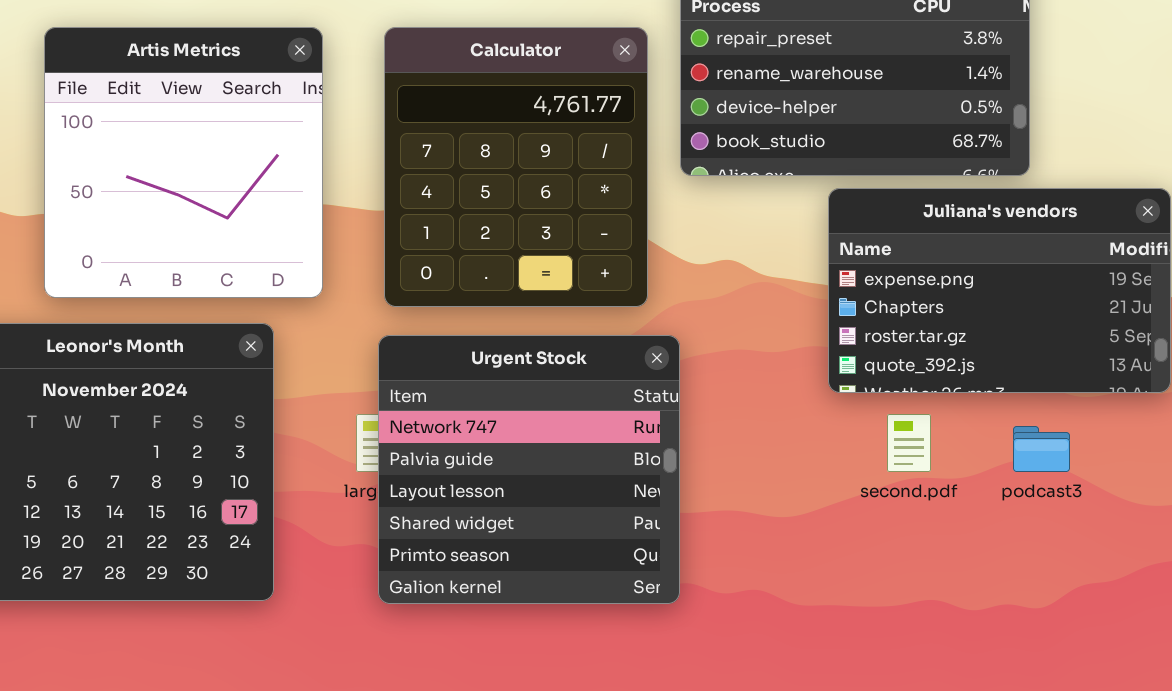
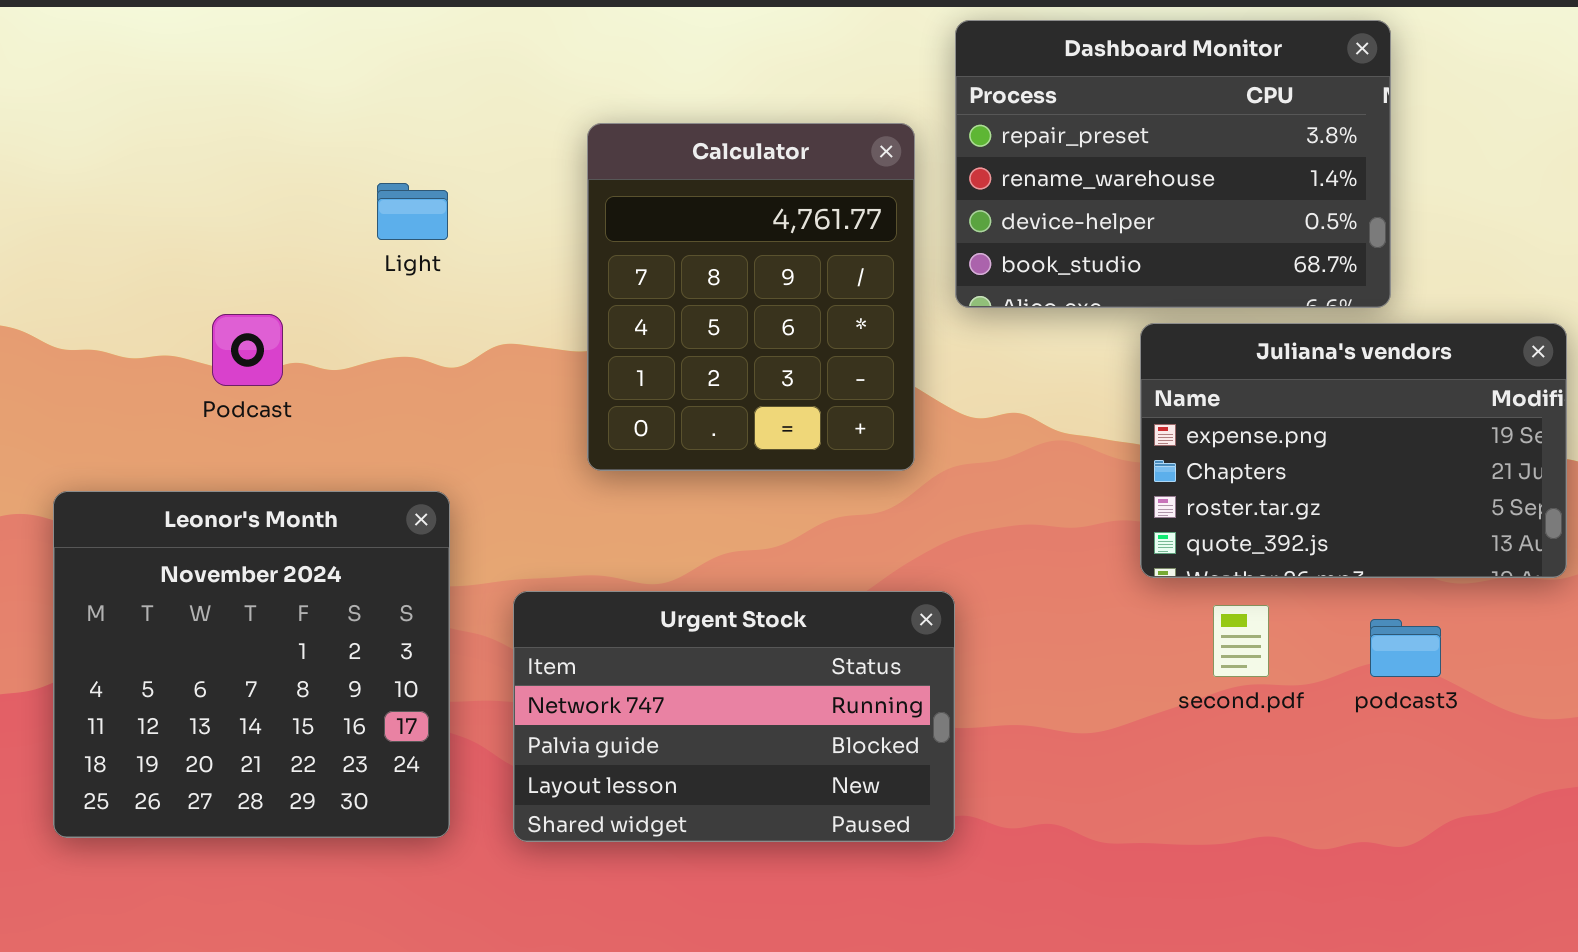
Artis Metrics: [44,27,323,298] -> none, closed
Urgent Stock: [378,335,680,604] -> [513,591,955,842], resized

